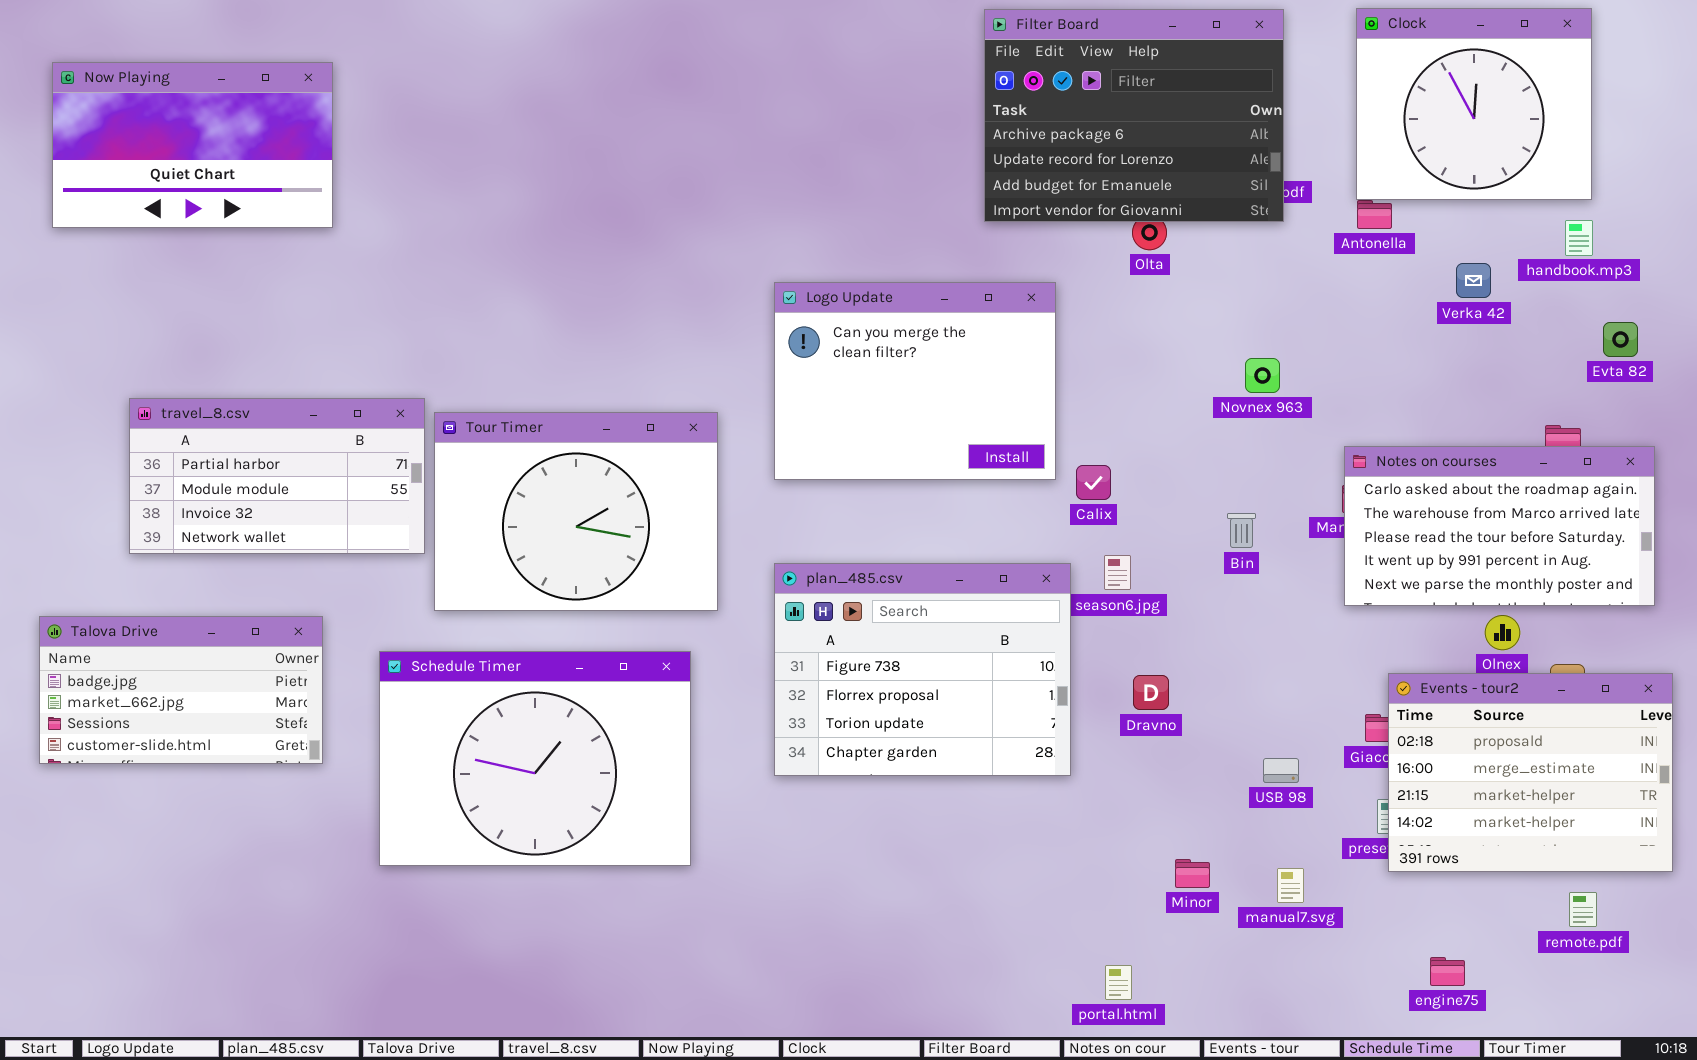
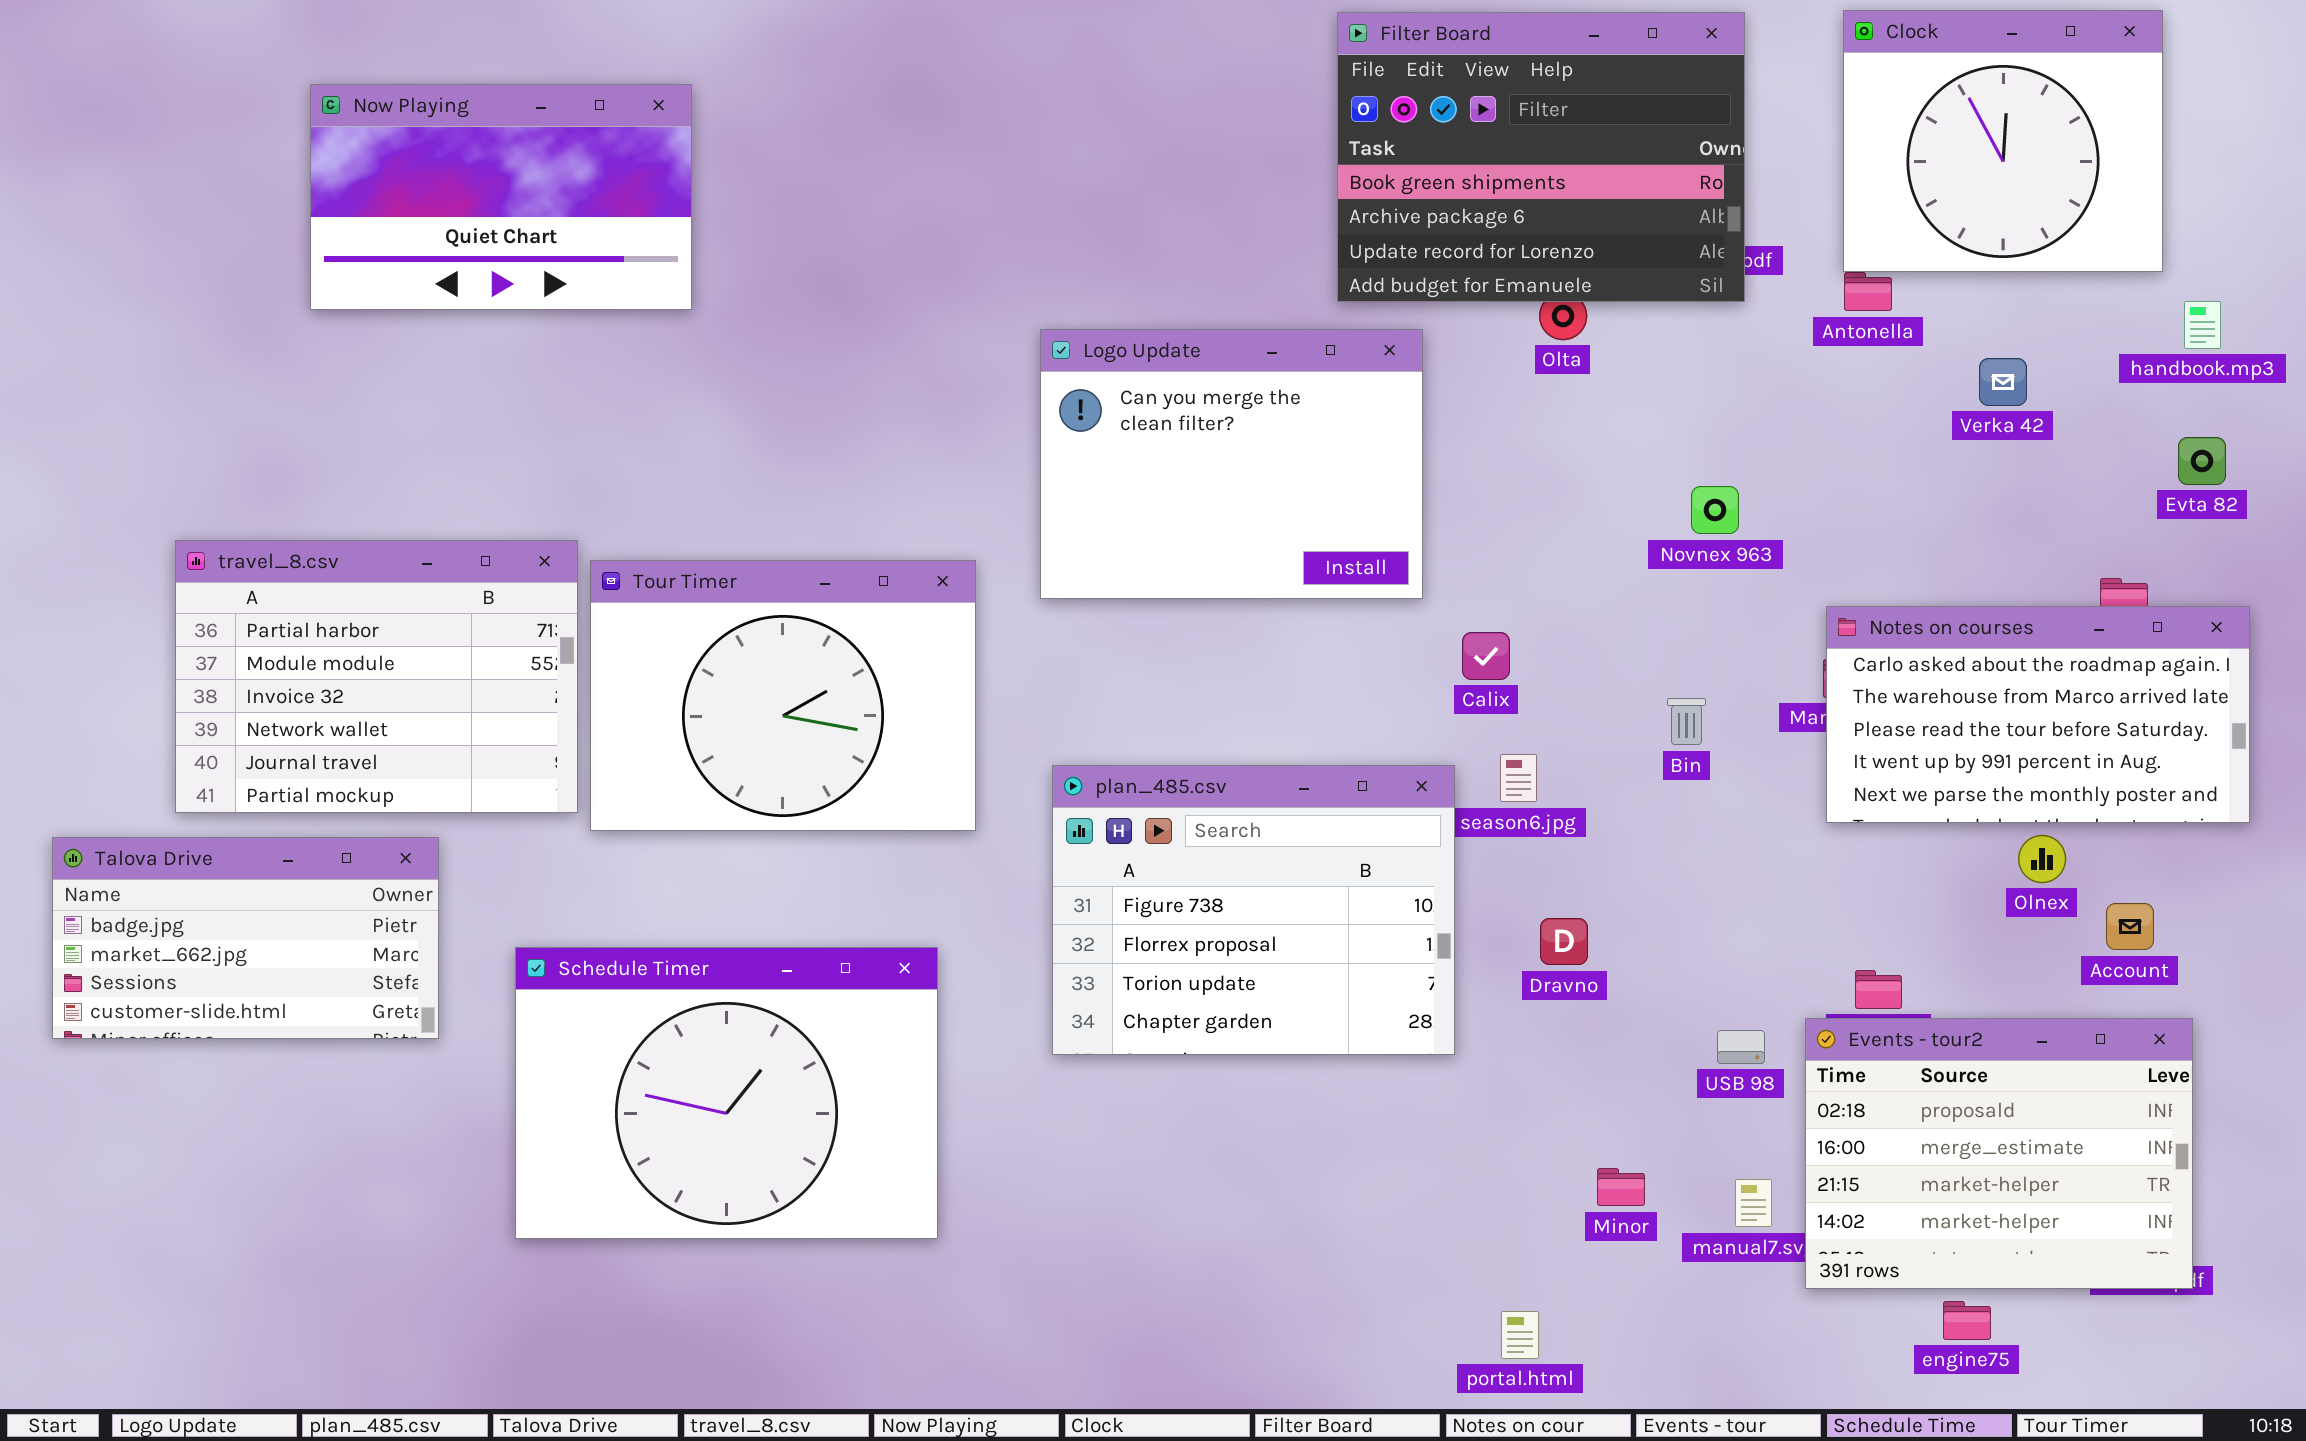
Filter Board: [984,9,1284,222] -> [1337,12,1745,302], scrolled up 1 row
Now Playing: [52,62,333,228] -> [310,84,692,310], moved
handbook.mp3: [1565,220,1593,256] -> [2184,301,2221,349], moved
Logo Update: [774,282,1056,480] -> [1040,329,1423,599], moved
travel_8.csv: [129,398,425,554] -> [175,540,578,813], resized
Schedule Timer: [379,651,691,866] -> [515,947,938,1239], moved
Events - tour2: [1388,673,1673,872] -> [1805,1018,2193,1289], moved

